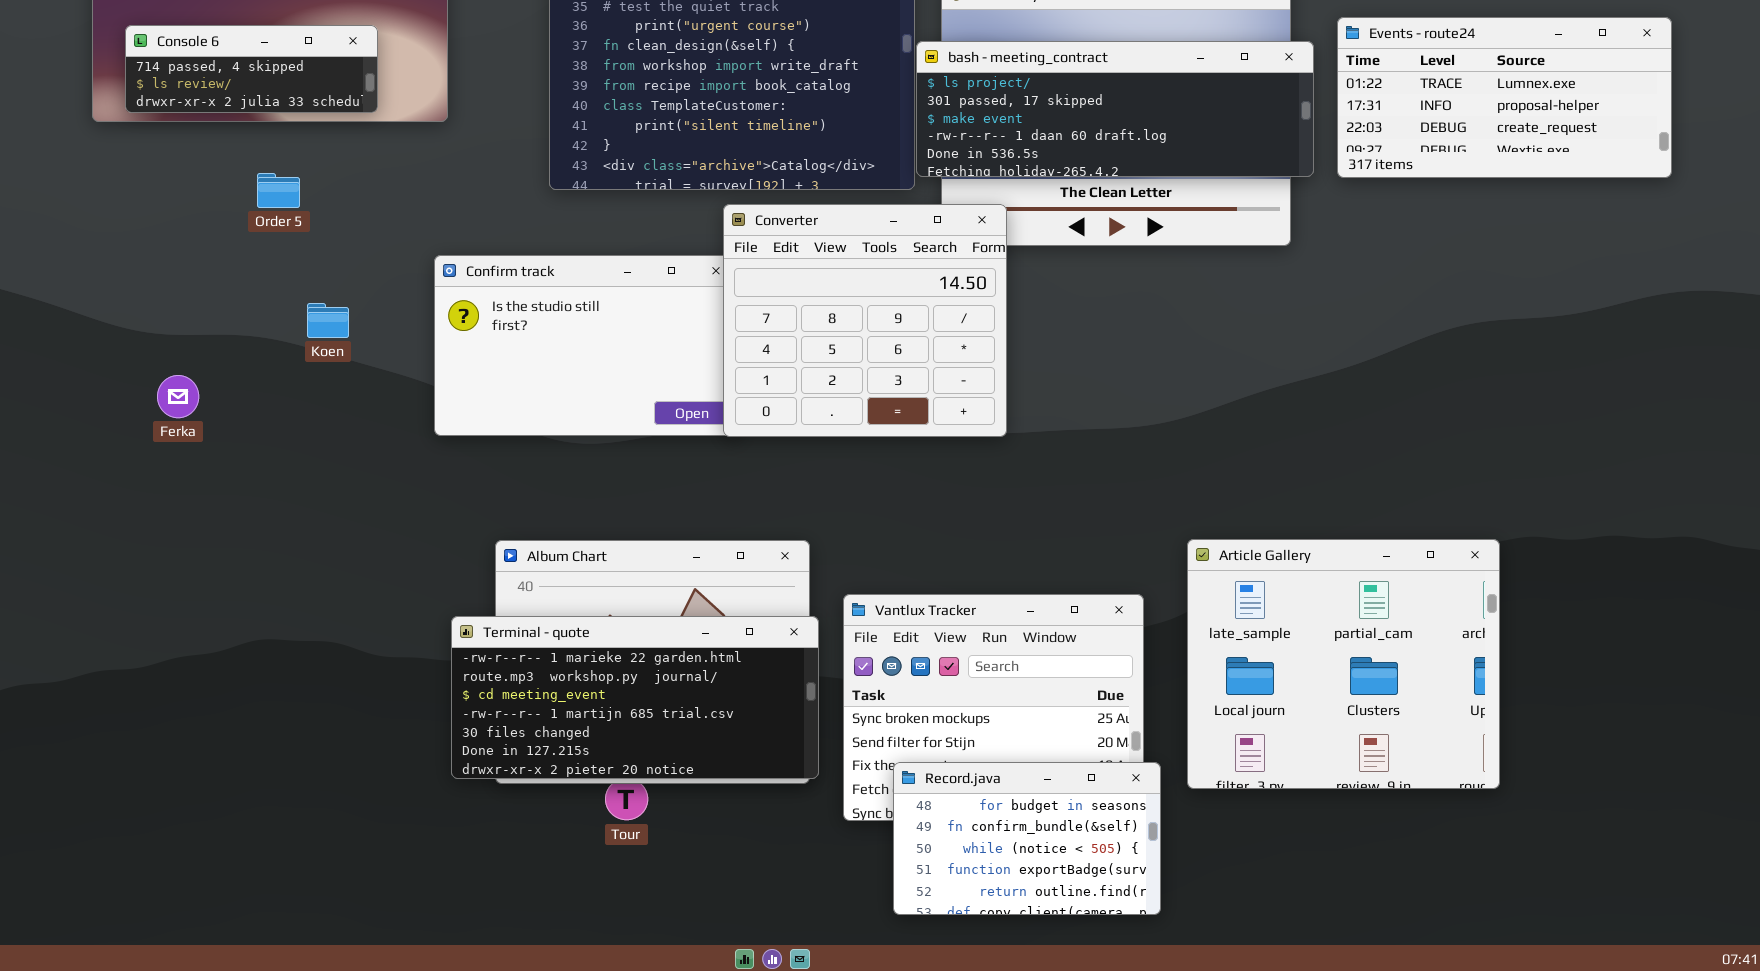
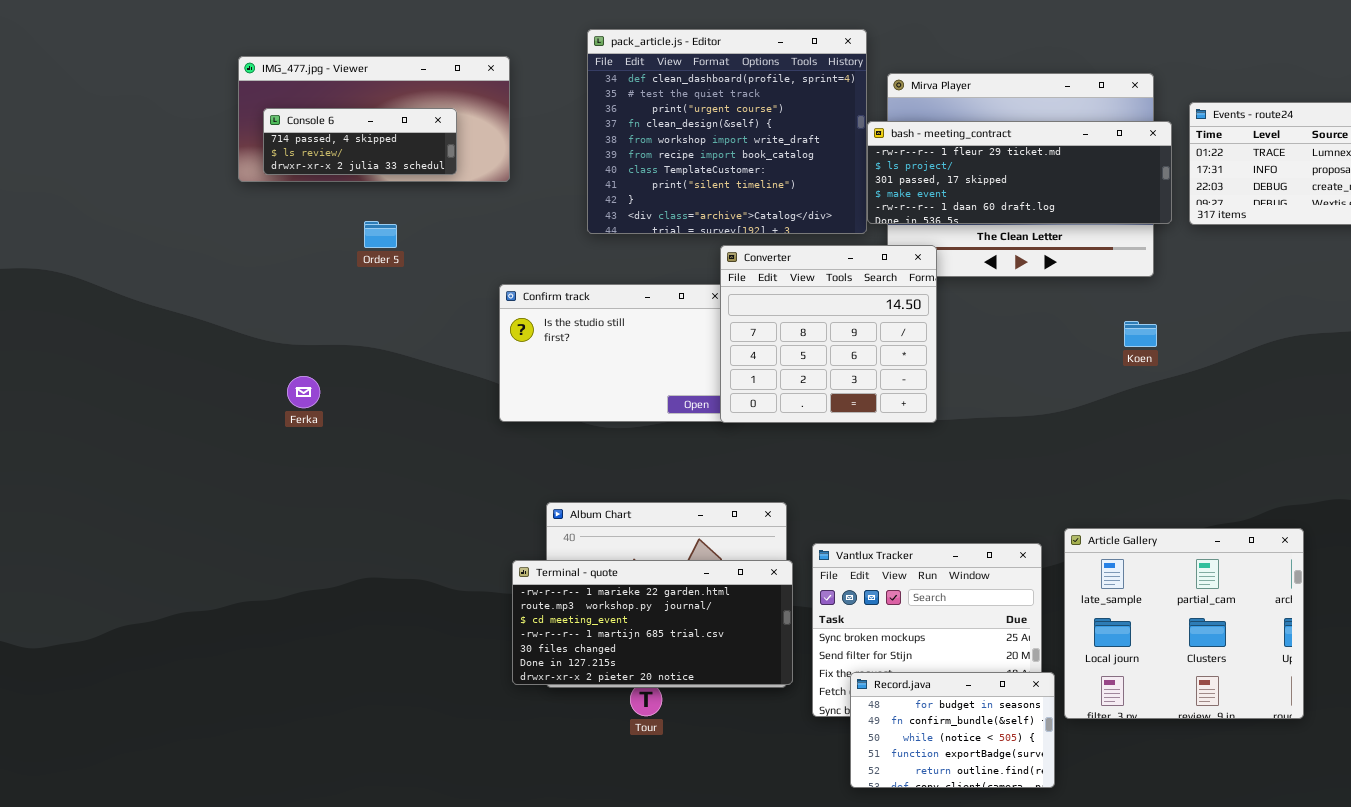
bash - meeting_contract: [916,41,1314,177] -> [867,121,1172,224], scrolled up 1 row
Koen: [307,303,349,338] -> [1124,321,1157,347], moved
Article Gallery: [1187,539,1500,789] -> [1064,528,1304,719], moved

